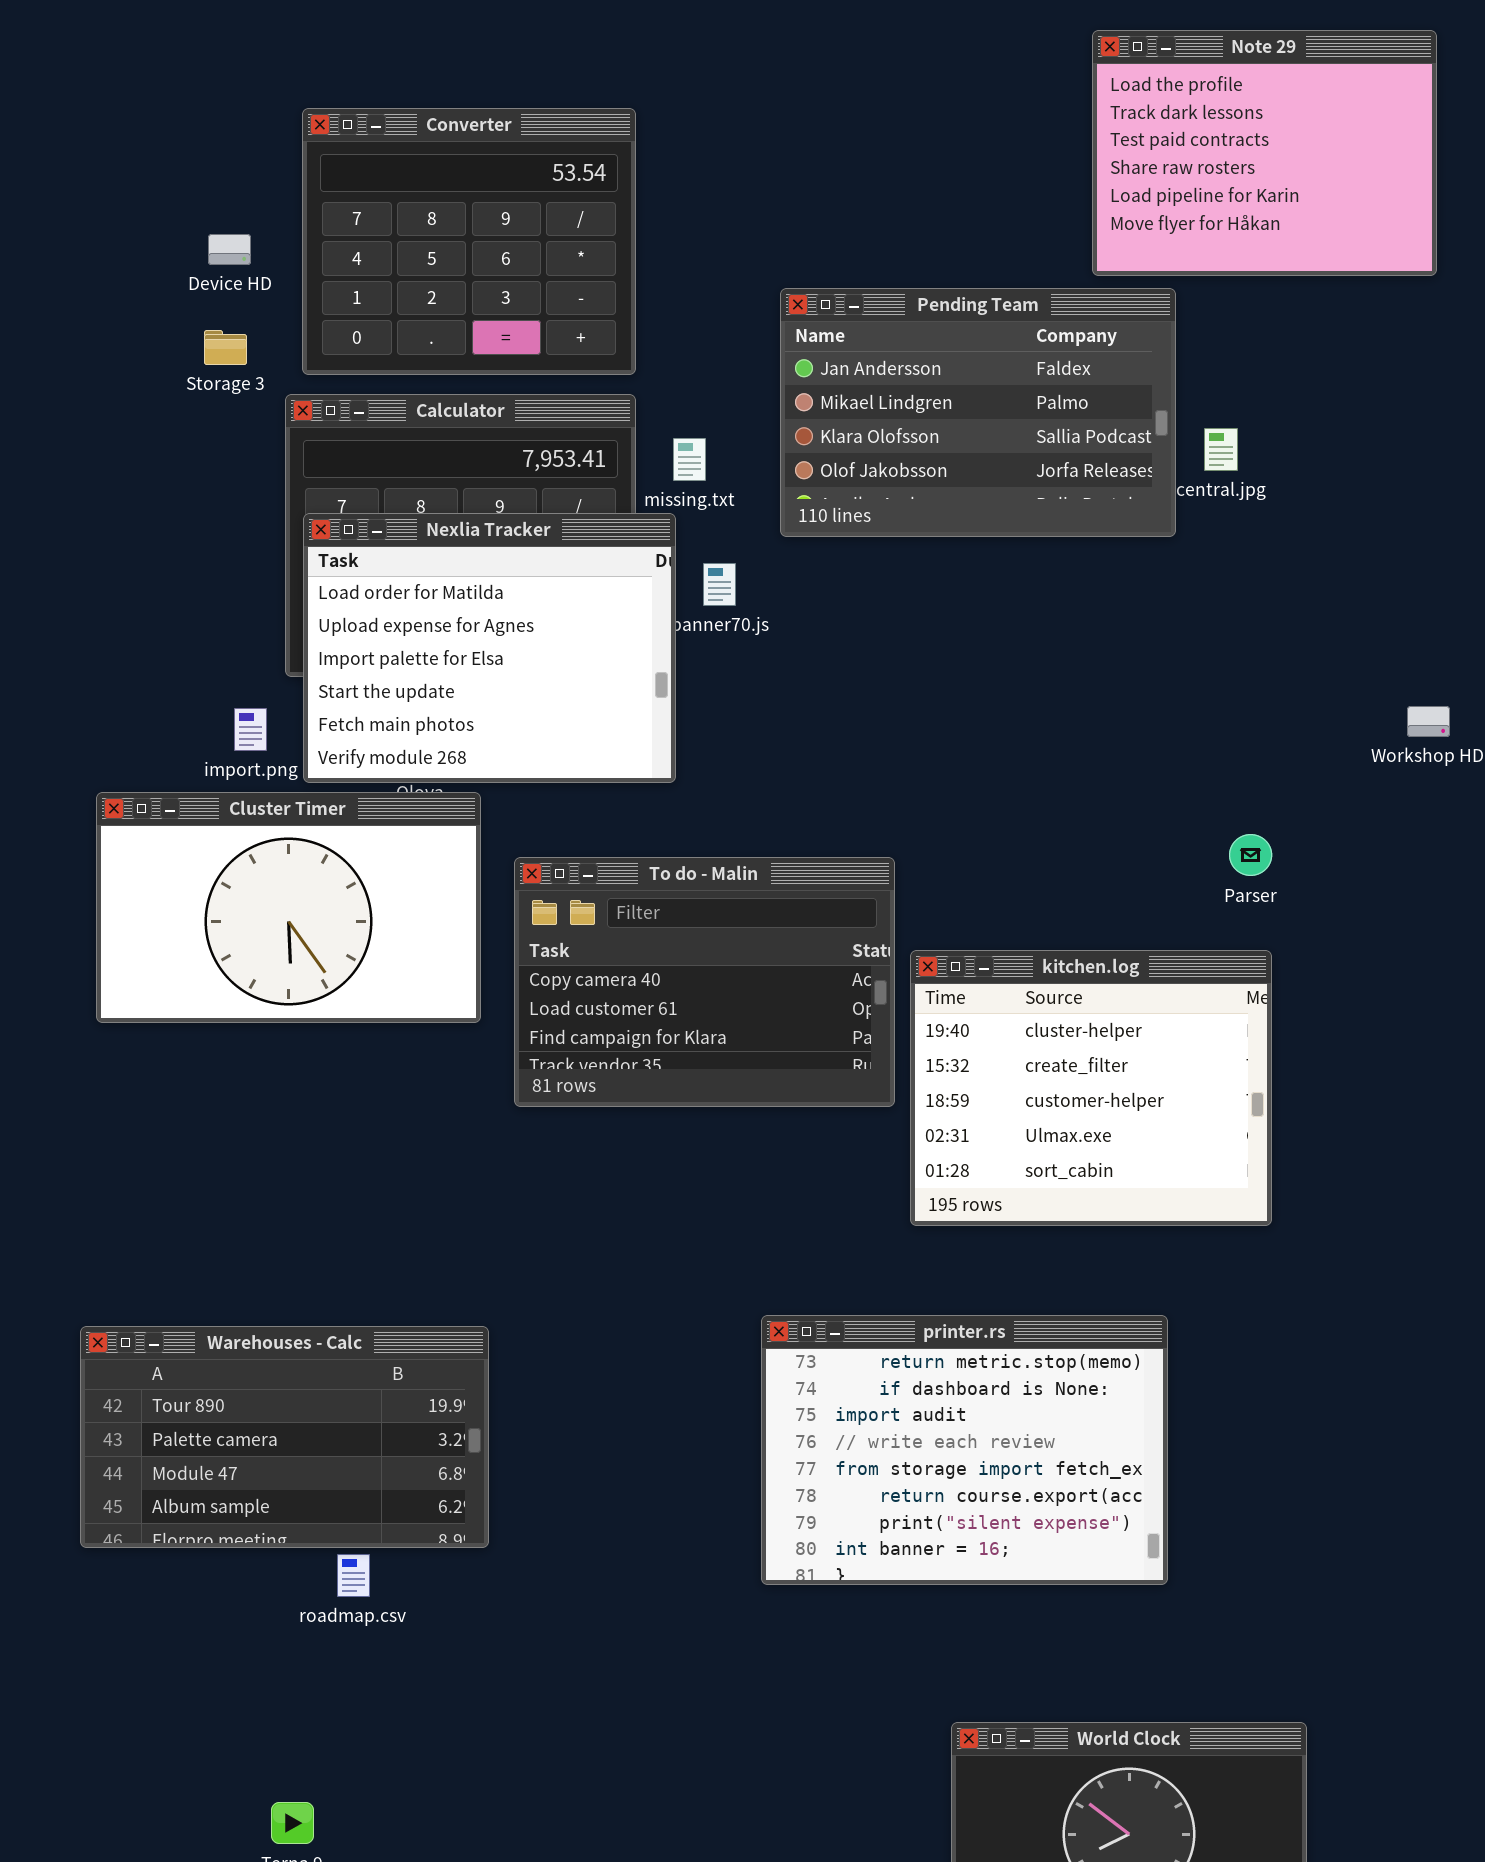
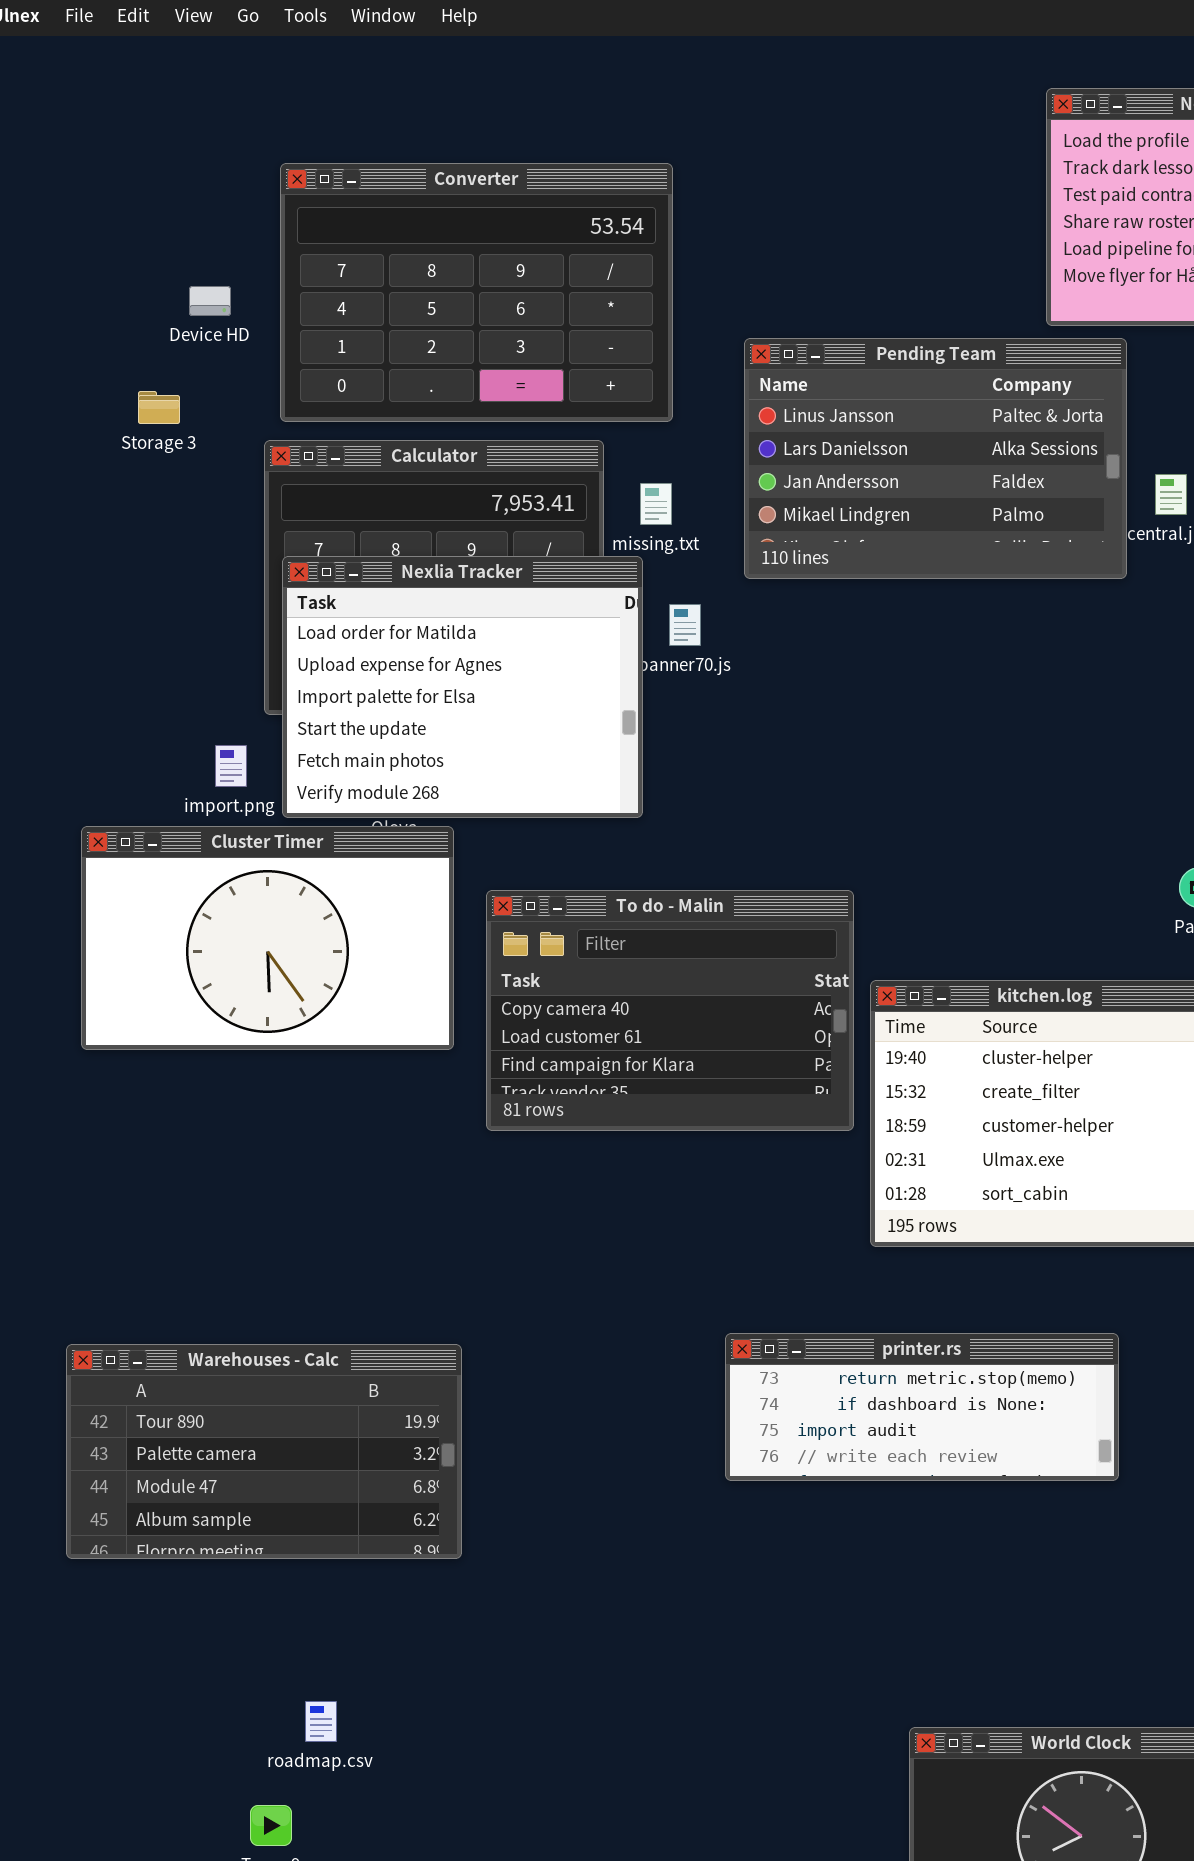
Converter: [302,108,636,375] -> [280,163,673,422], resized
Pending Team: [780,288,1176,537] -> [744,338,1127,579], scrolled up 2 rows
Storage 3: [204,330,247,365] -> [138,391,180,424], moved
printer.rs: [761,1315,1168,1585] -> [725,1333,1119,1481], resized
roadmap.csv: [337,1554,370,1597] -> [305,1701,337,1742], moved

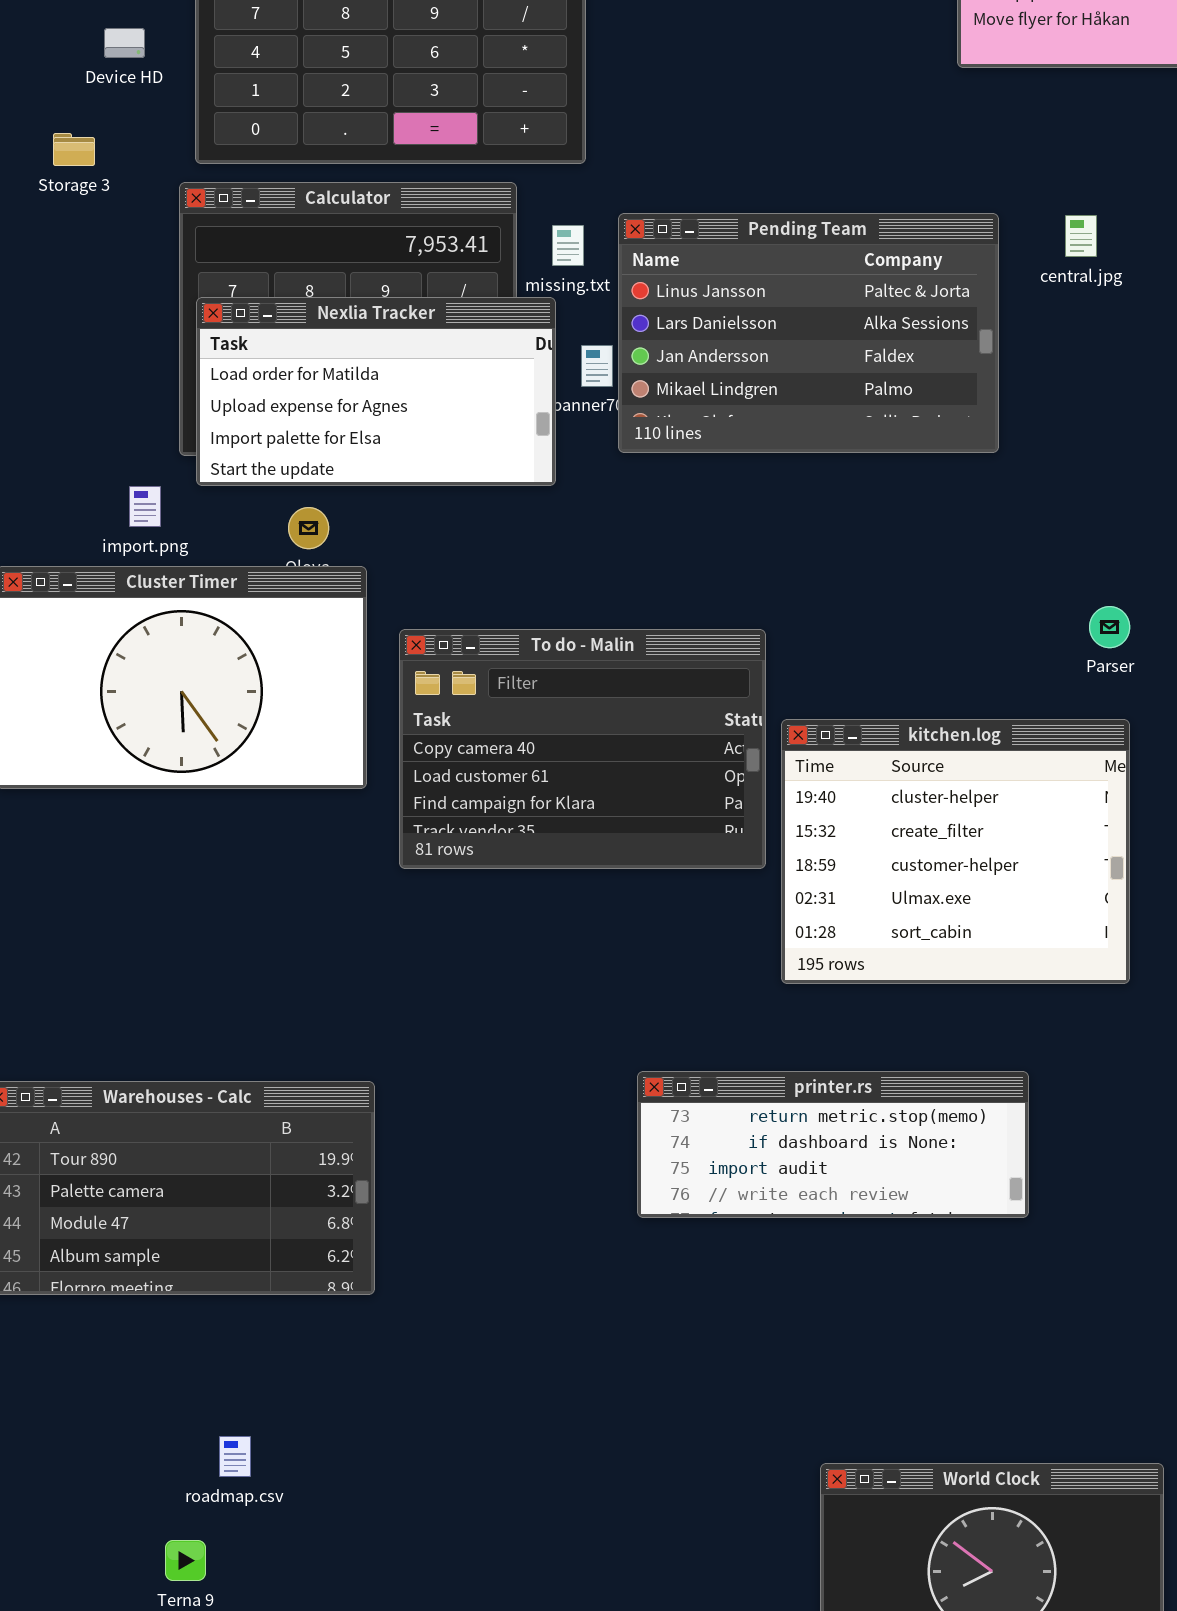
Pending Team: [744,338,1127,579] -> [618,213,999,453], moved
Nexlia Tracker: [282,556,643,818] -> [196,297,556,486], resized

